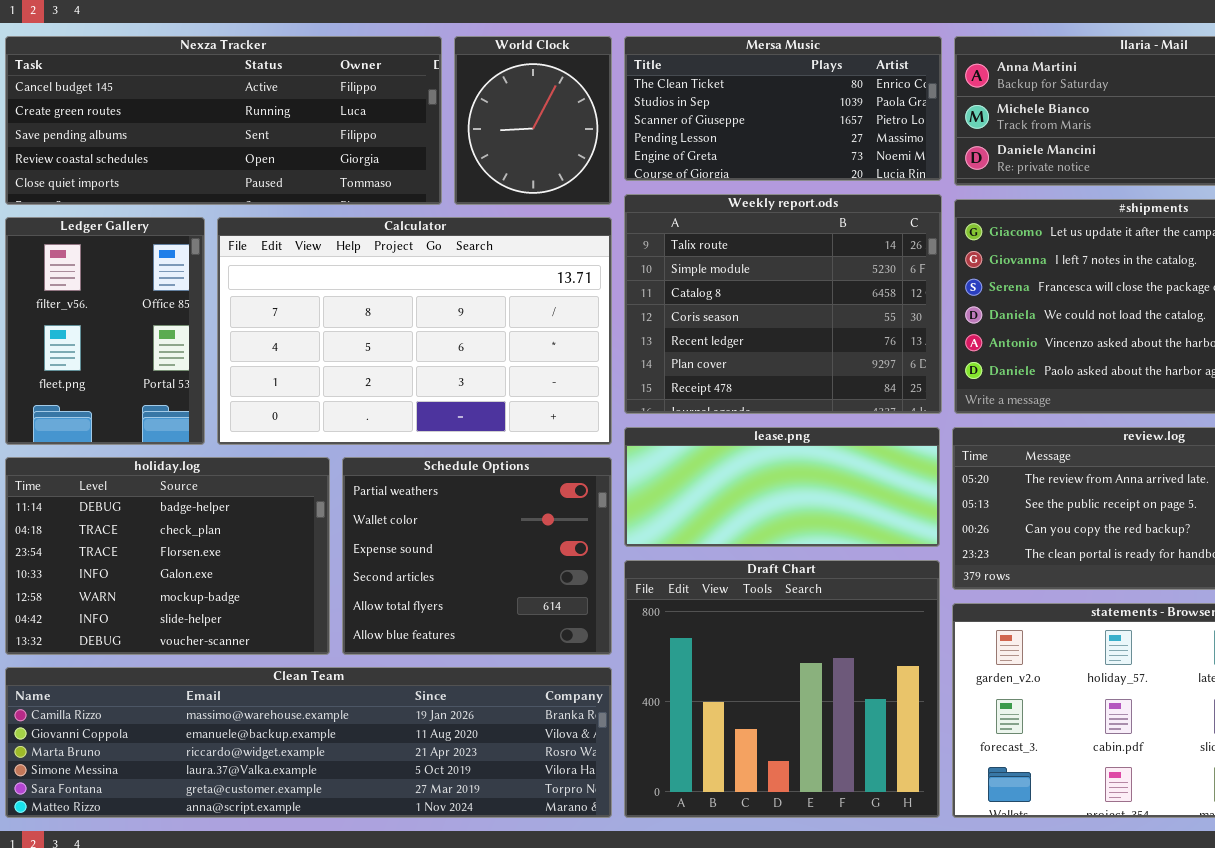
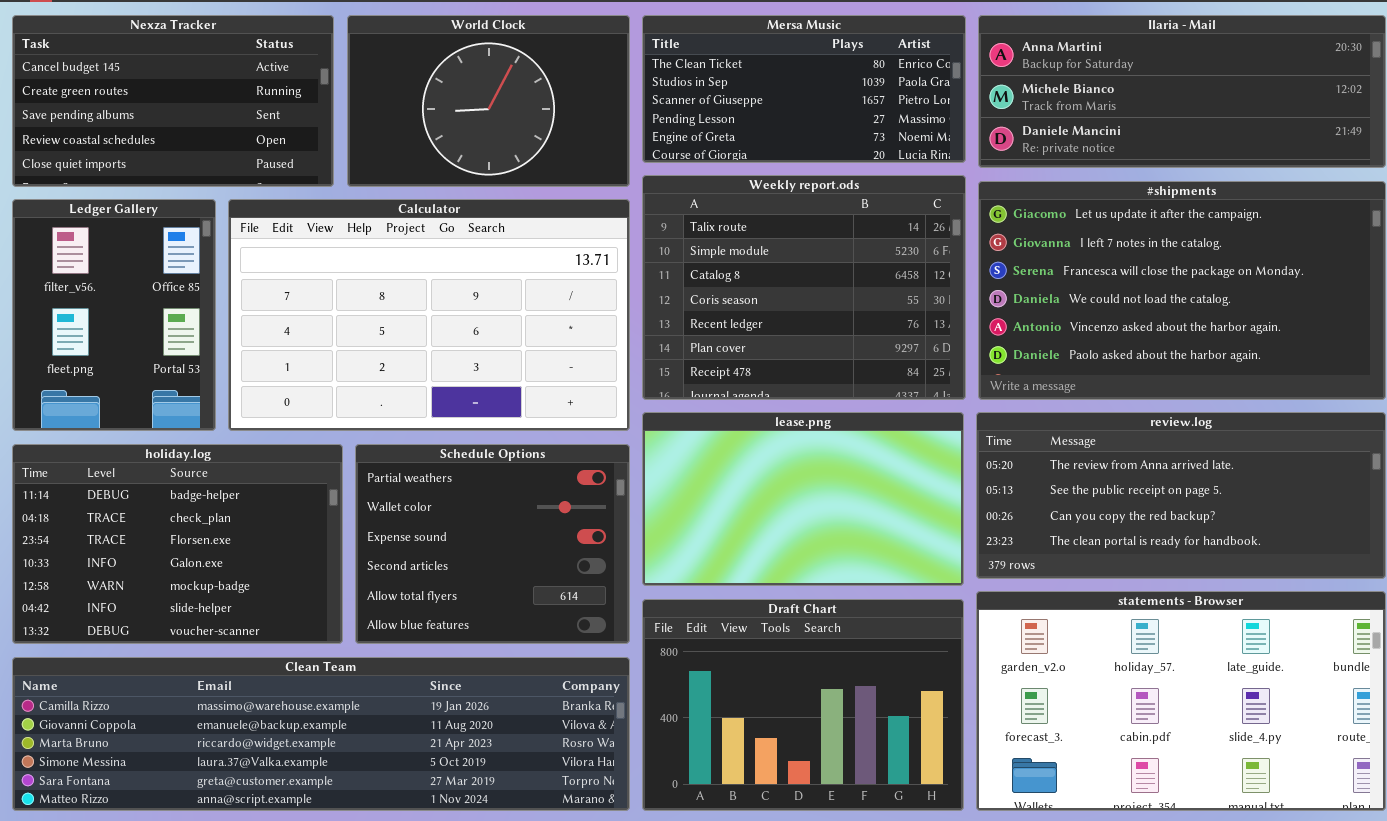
Nexza Tracker: [5,36,442,205] -> [12,15,334,187], resized
World Clock: [454,36,612,205] -> [347,15,630,187], resized
lease.png: [624,427,940,547] -> [642,412,964,586], resized
Draft Chart: [624,560,940,818] -> [642,599,964,811], resized

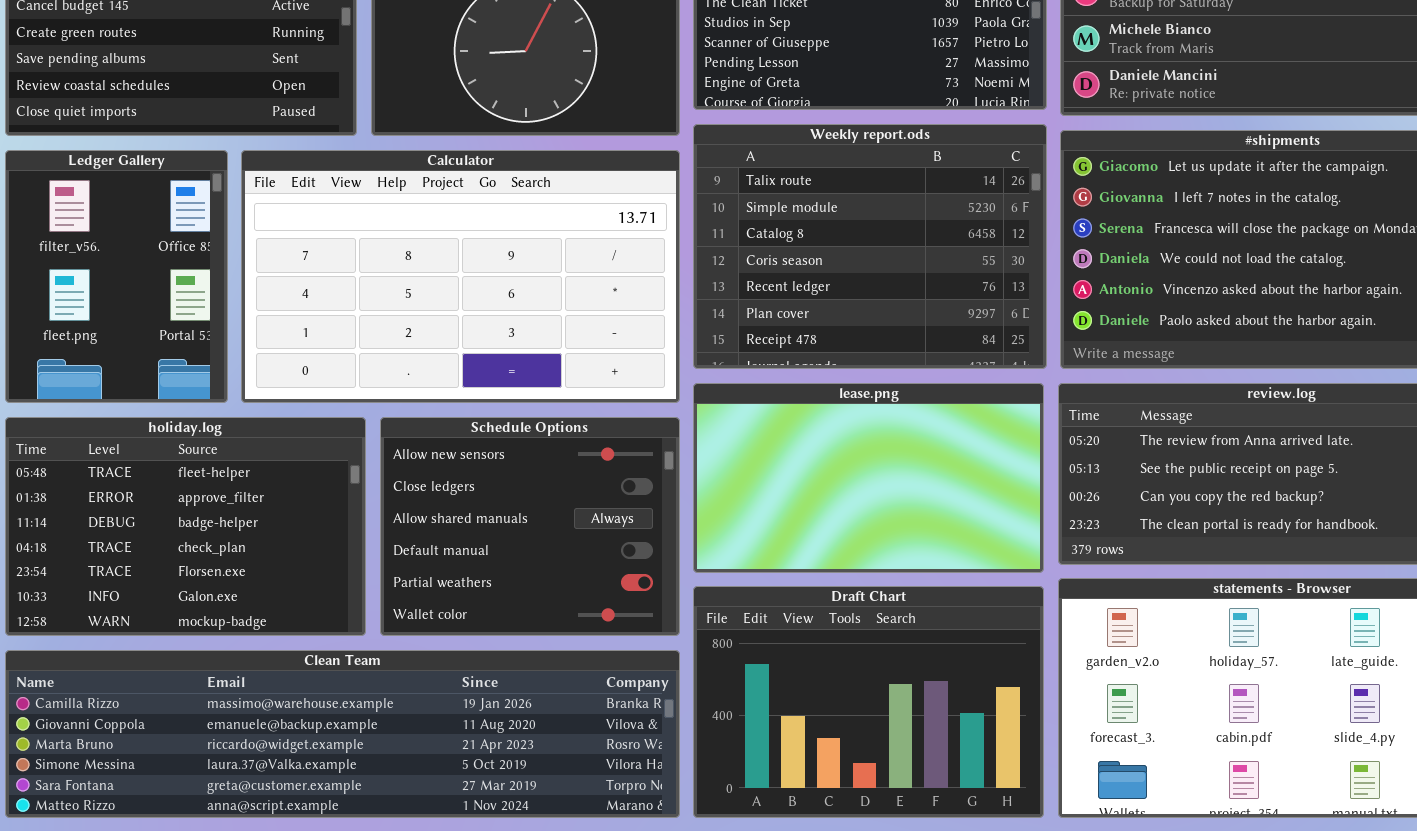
holiday.log: [12,444,343,644] -> [5,417,366,636], scrolled up 2 rows
Schedule Options: [355,444,630,644] -> [380,417,680,636], scrolled up 4 rows

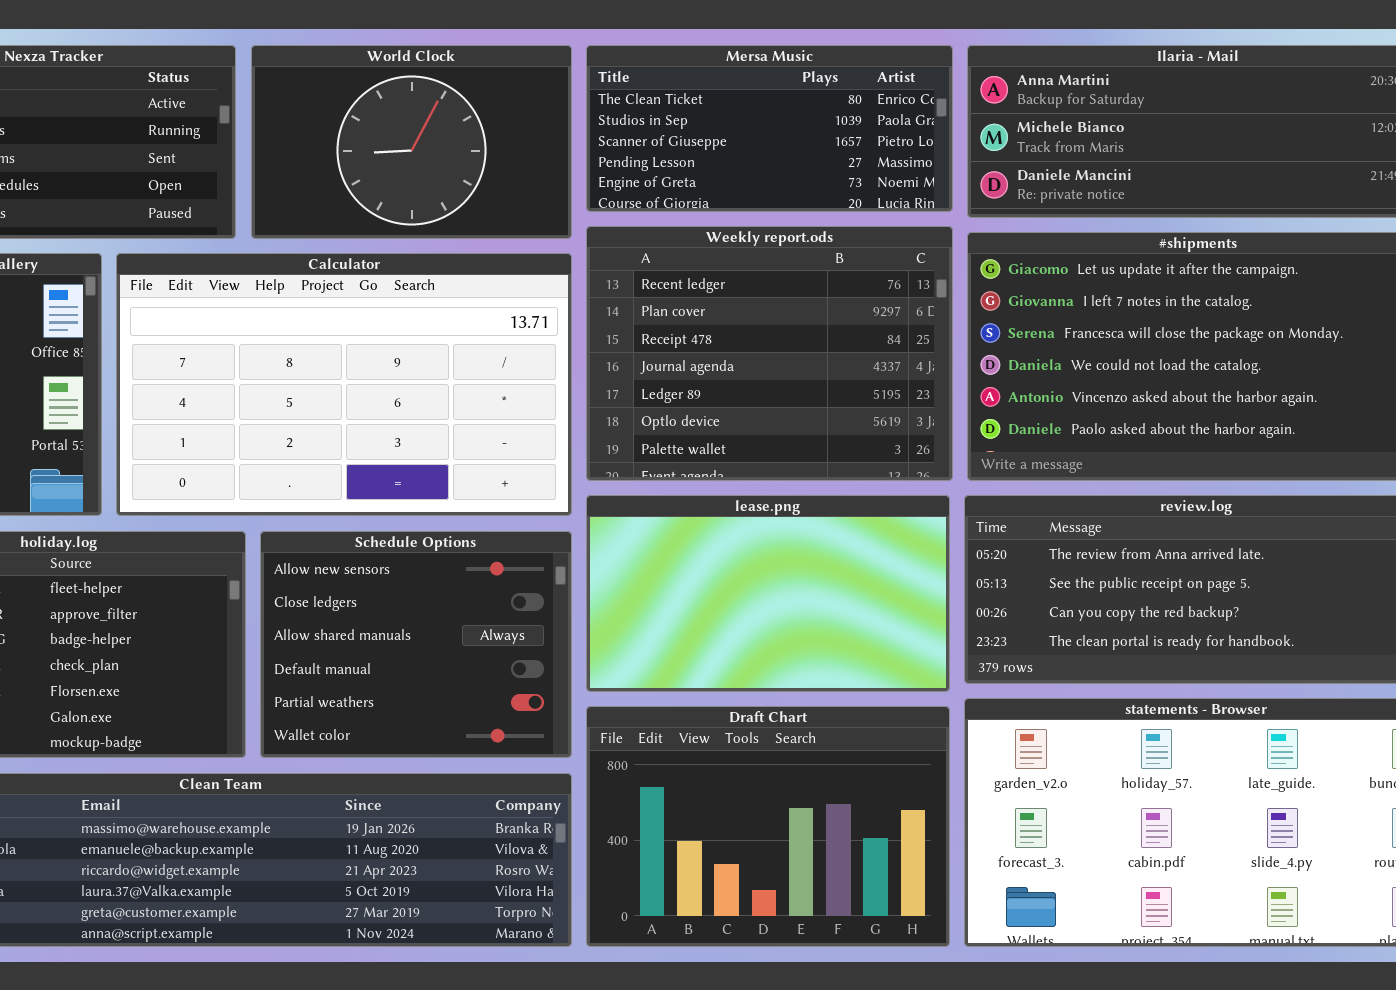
Weekly report.ods: [693,124,1047,369] -> [586,226,953,481], scrolled down 4 rows

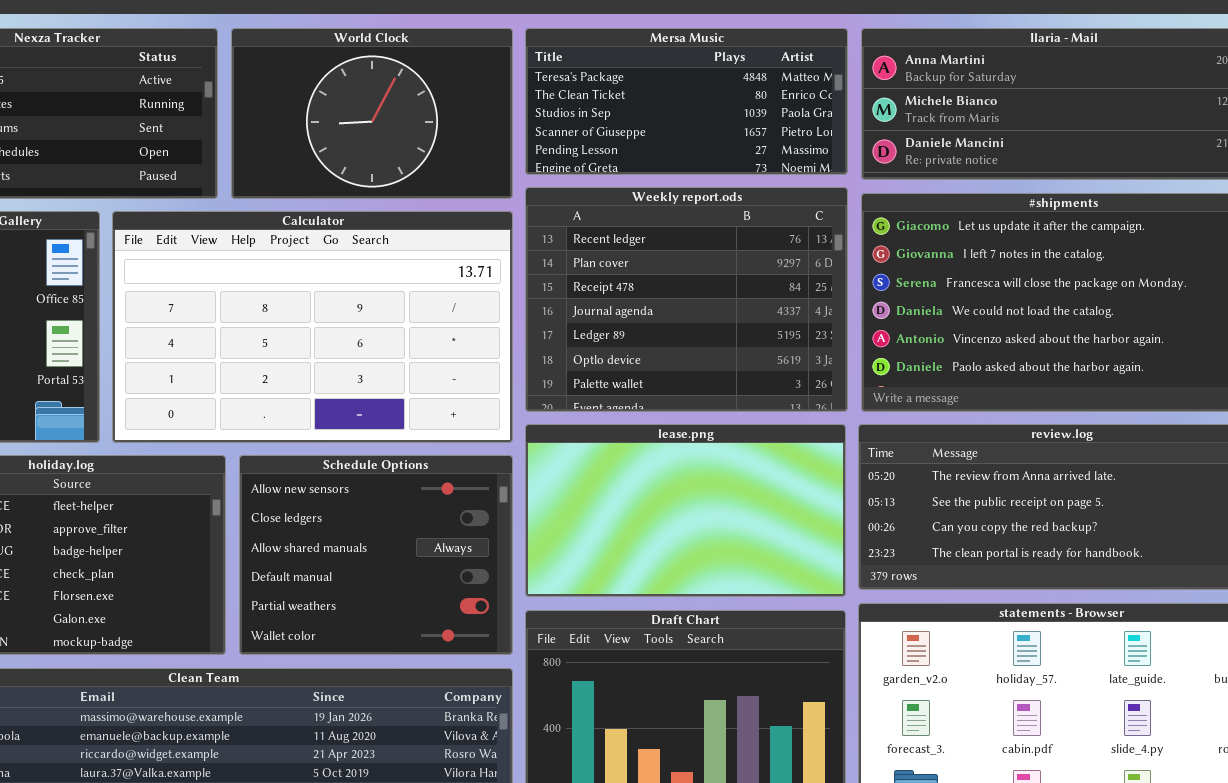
Mersa Music: [586,45,953,212] -> [525,28,848,175], scrolled up 1 row

